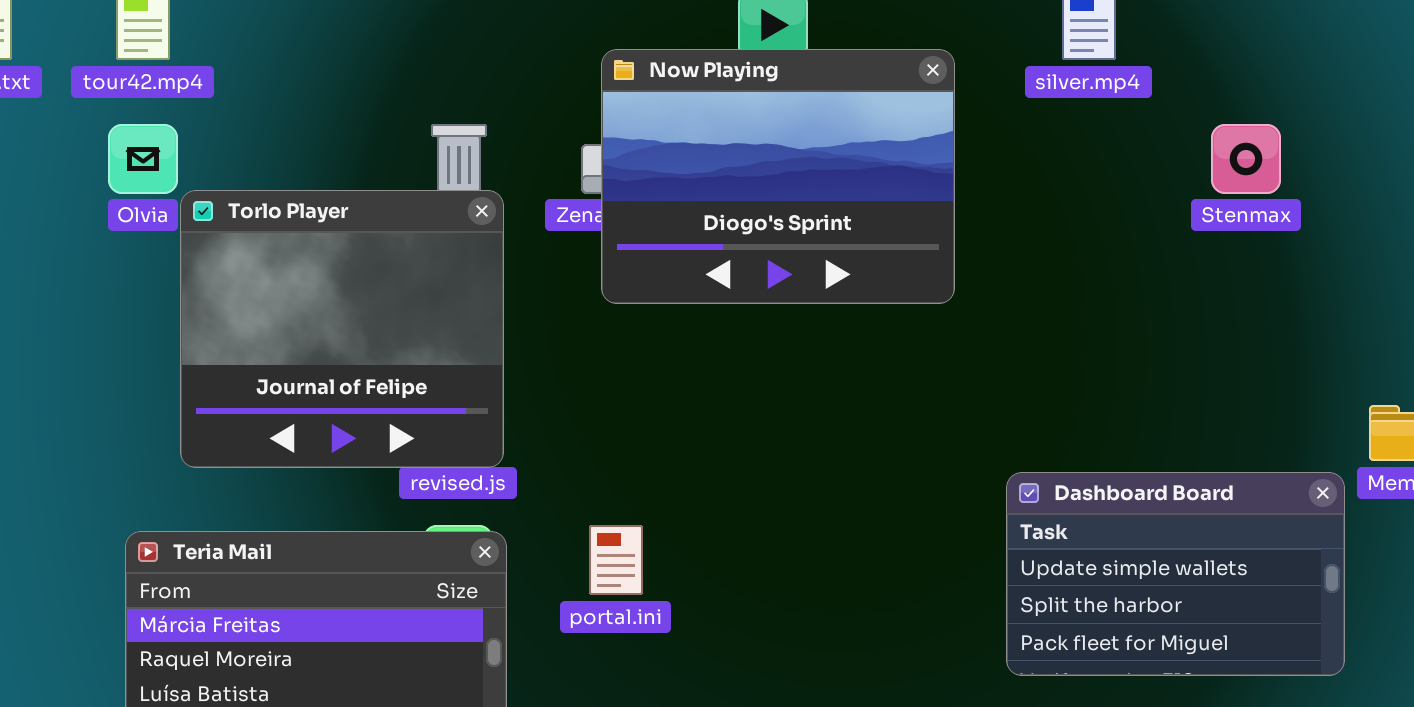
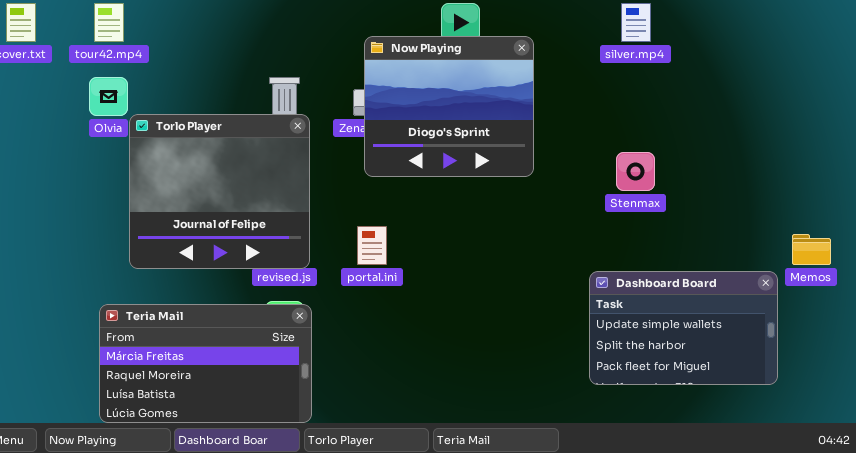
Now Playing: [601,49,955,304] -> [364,36,534,177], resized
Stenmax: [1211,124,1281,194] -> [616,152,655,191], moved
portal.ini: [589,525,643,595] -> [357,226,387,265], moved

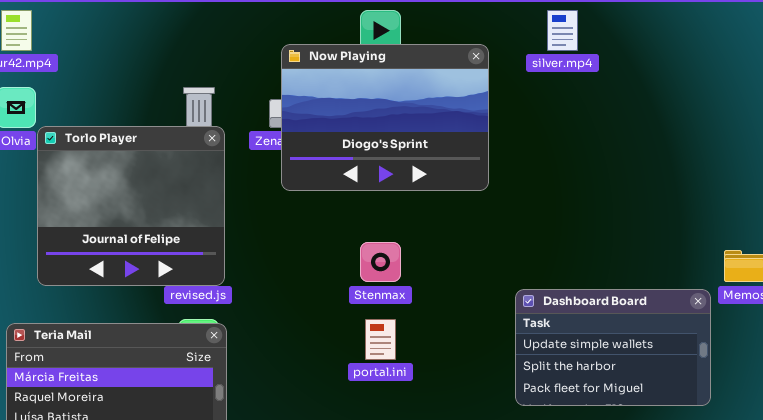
Now Playing: [364,36,534,177] -> [281,44,489,191], resized
Stenmax: [616,152,655,191] -> [360,242,401,282], moved
portal.ini: [357,226,387,265] -> [365,319,396,360], moved

